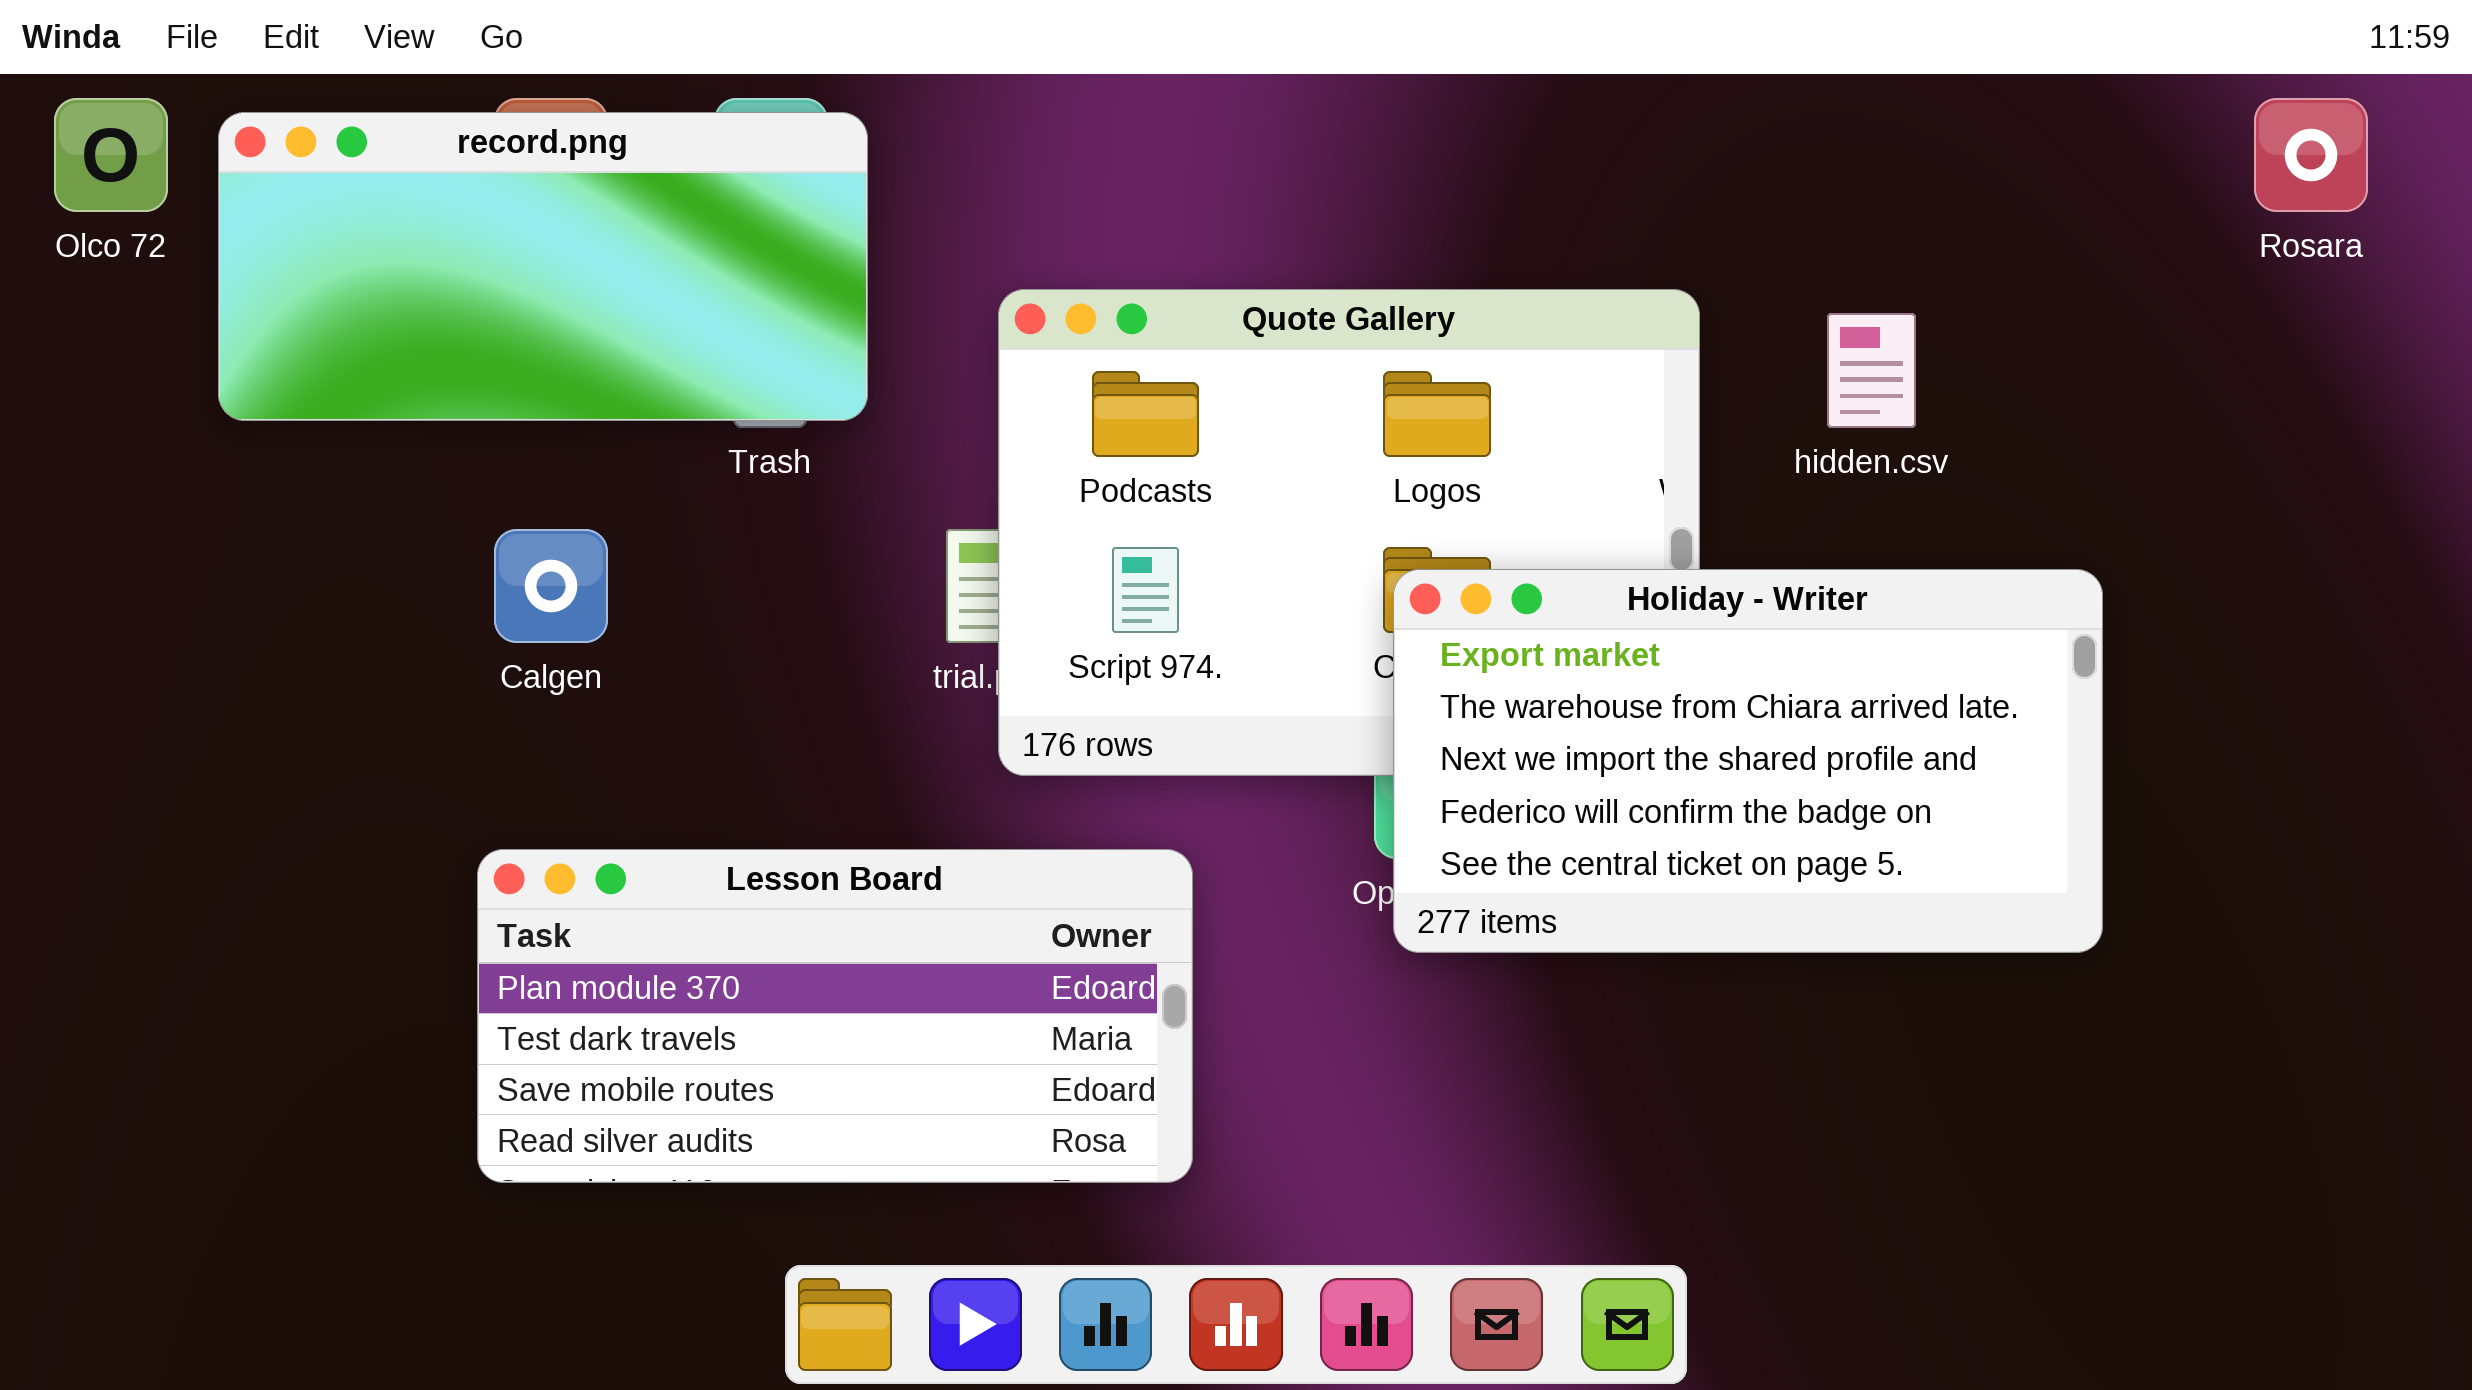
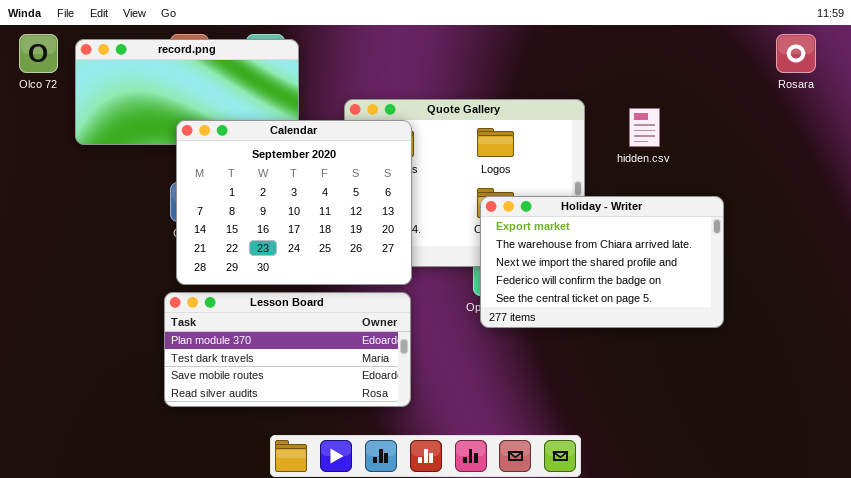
Calendar: none -> [176,120,412,285], opened

